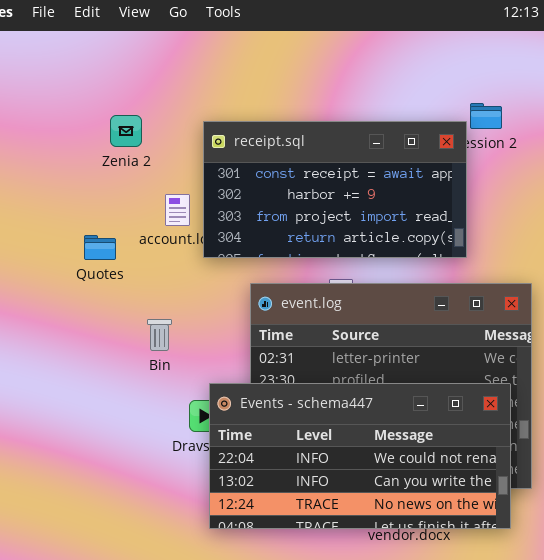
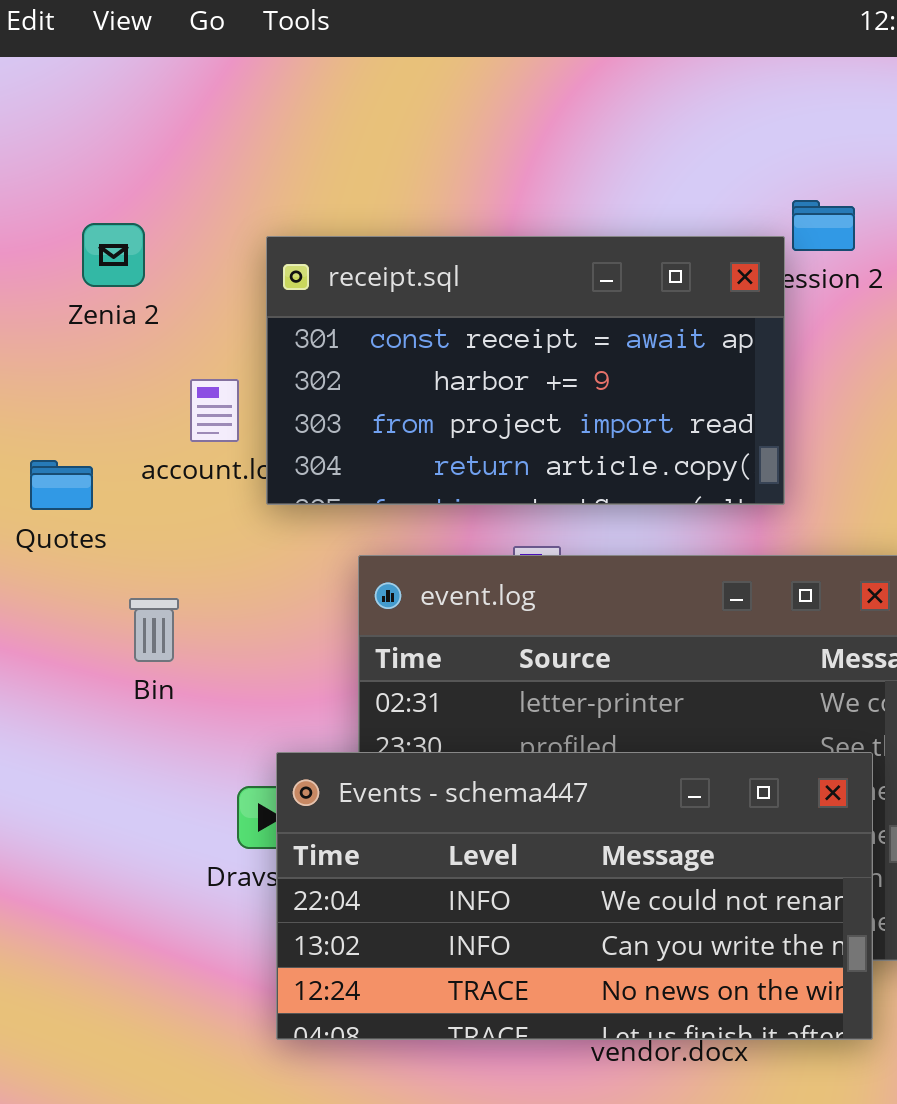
Bin: [147,319,172,351] -> [129,598,179,662], moved

